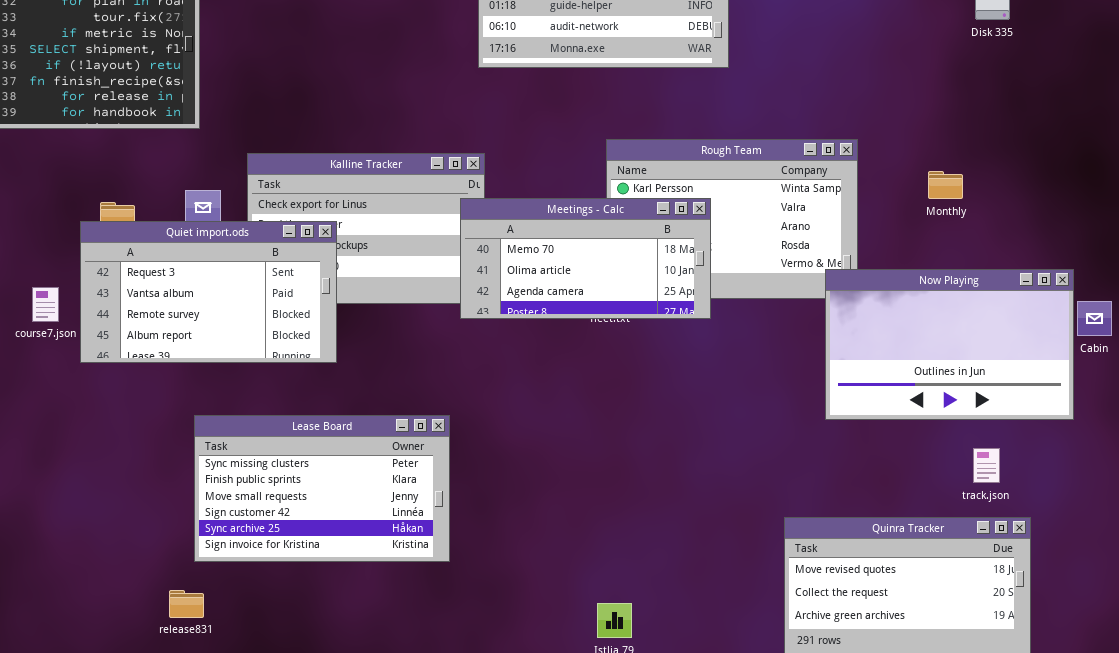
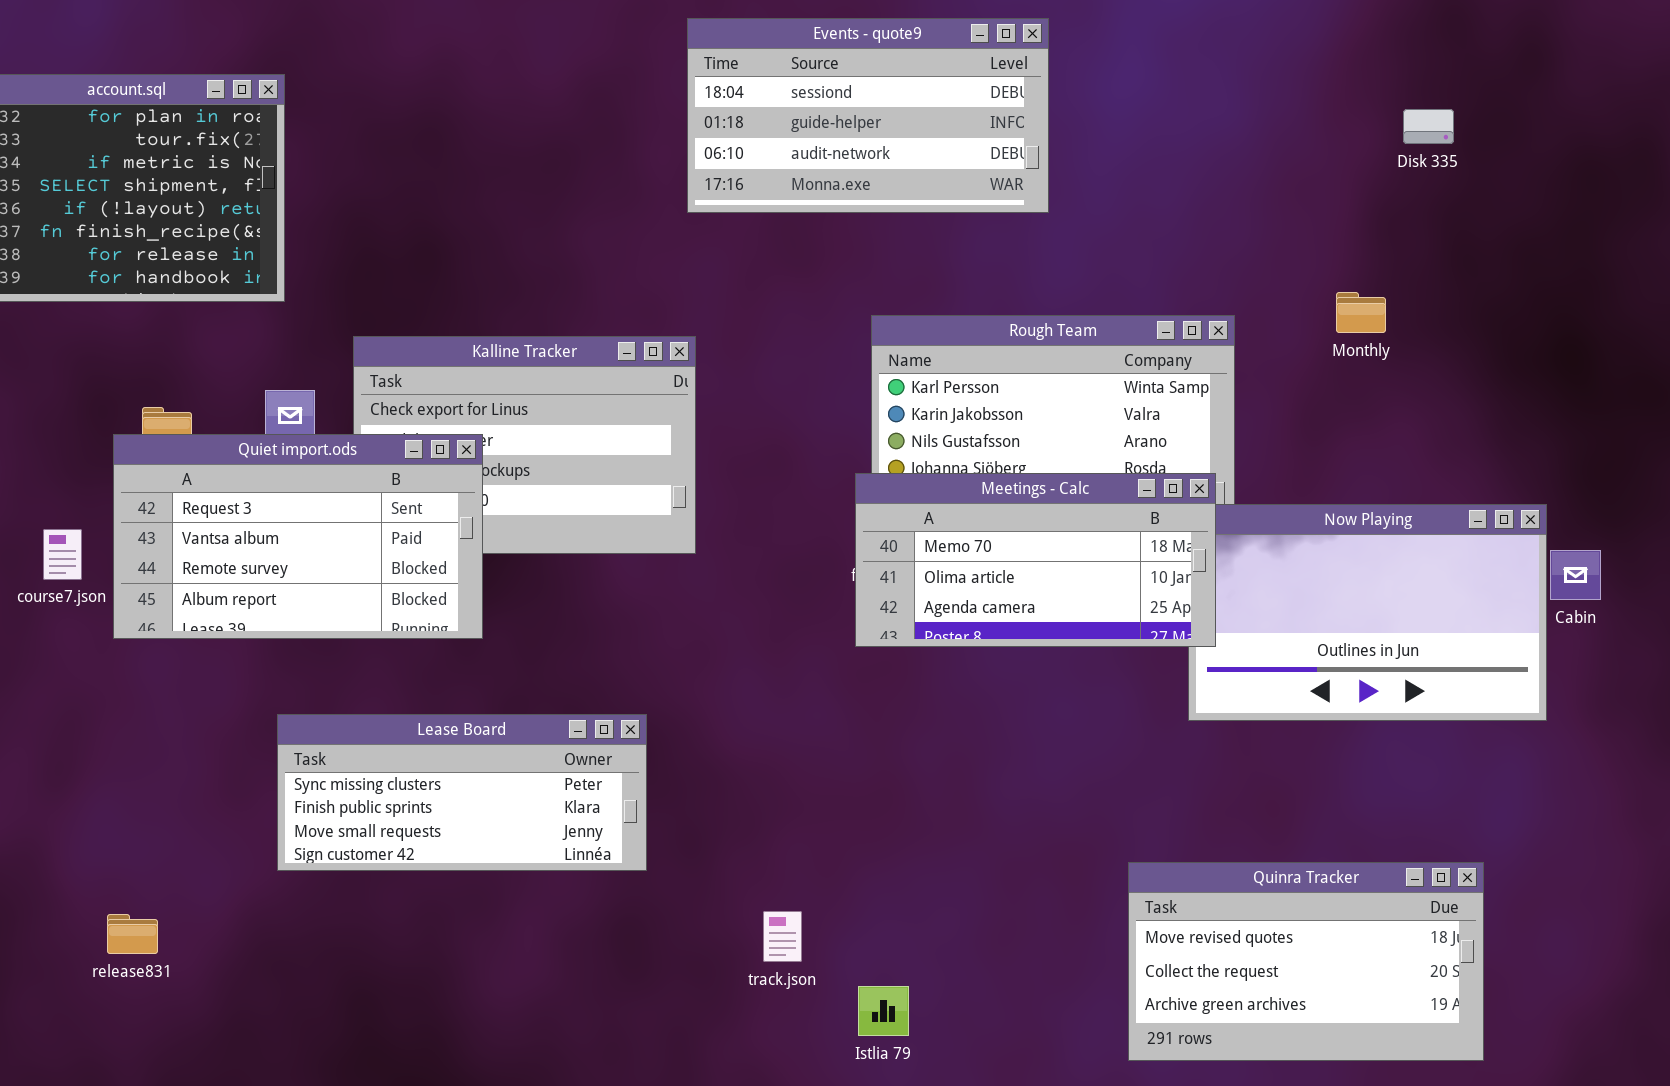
Monthly: [928,171,963,199] -> [1336,292,1386,333], moved
Meetings - Calc: [460,198,711,319] -> [855,473,1216,647], moved
Lease Board: [194,415,450,562] -> [277,714,647,871], resized
track.json: [973,448,1000,483] -> [763,911,802,962], moved
release831: [169,590,204,618] -> [107,914,158,954], moved

